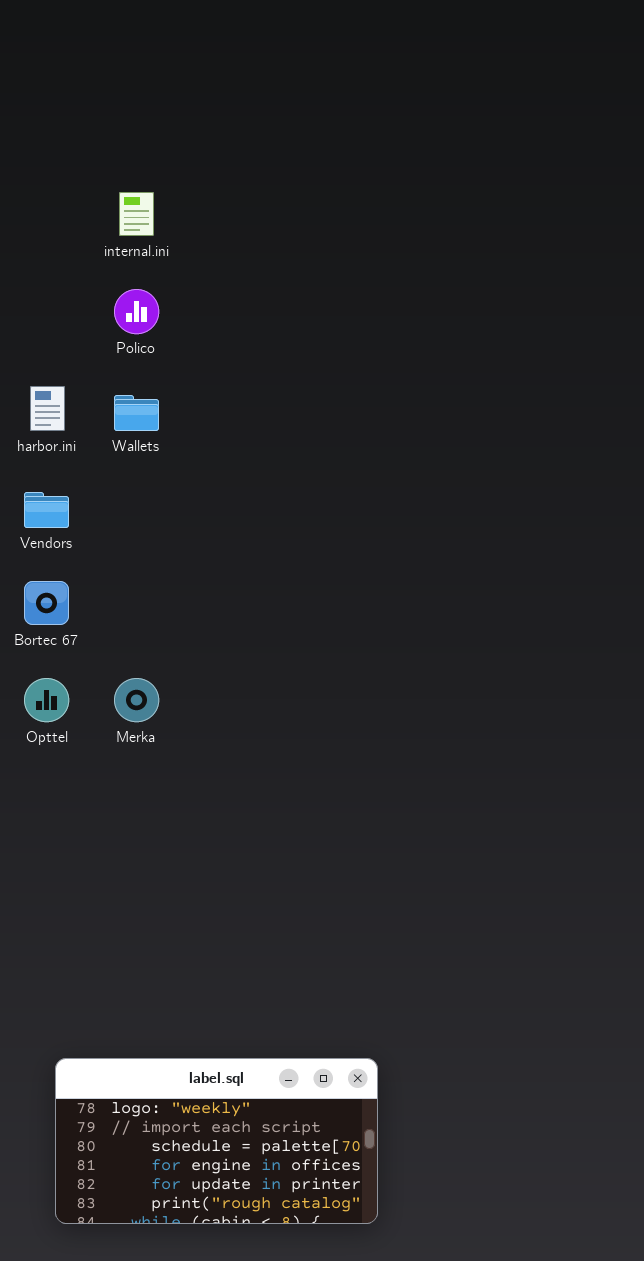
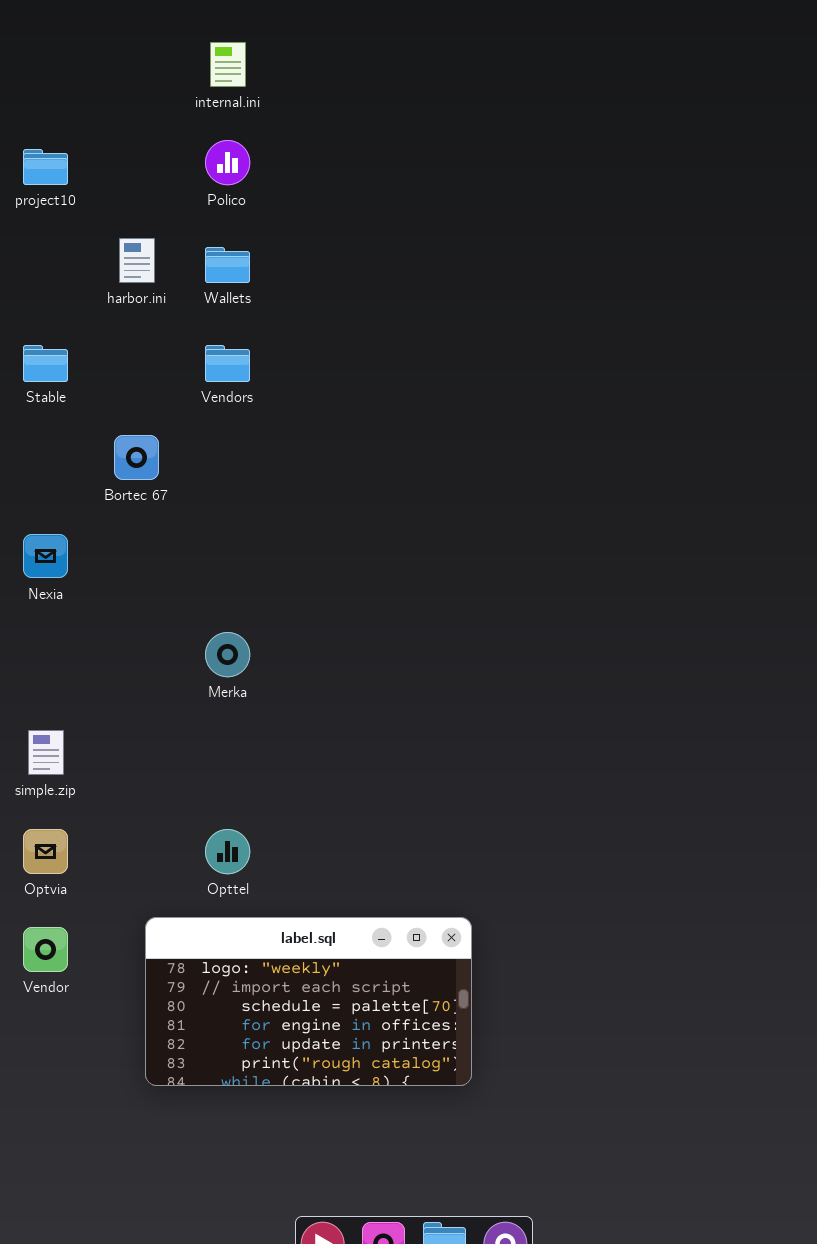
Vendors: [24,492,69,528] -> [205,345,250,382], moved
Opttel: [24,678,69,722] -> [205,829,250,874], moved
Merka: [114,678,159,722] -> [205,632,250,677], moved

